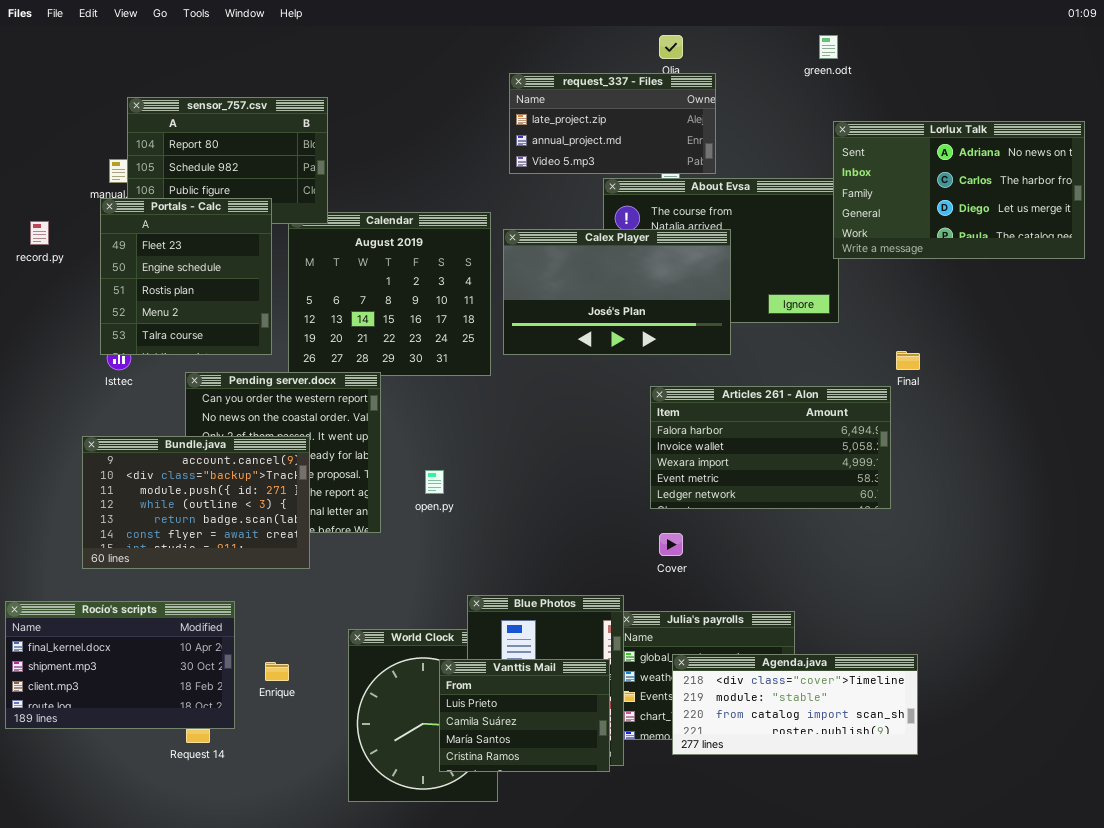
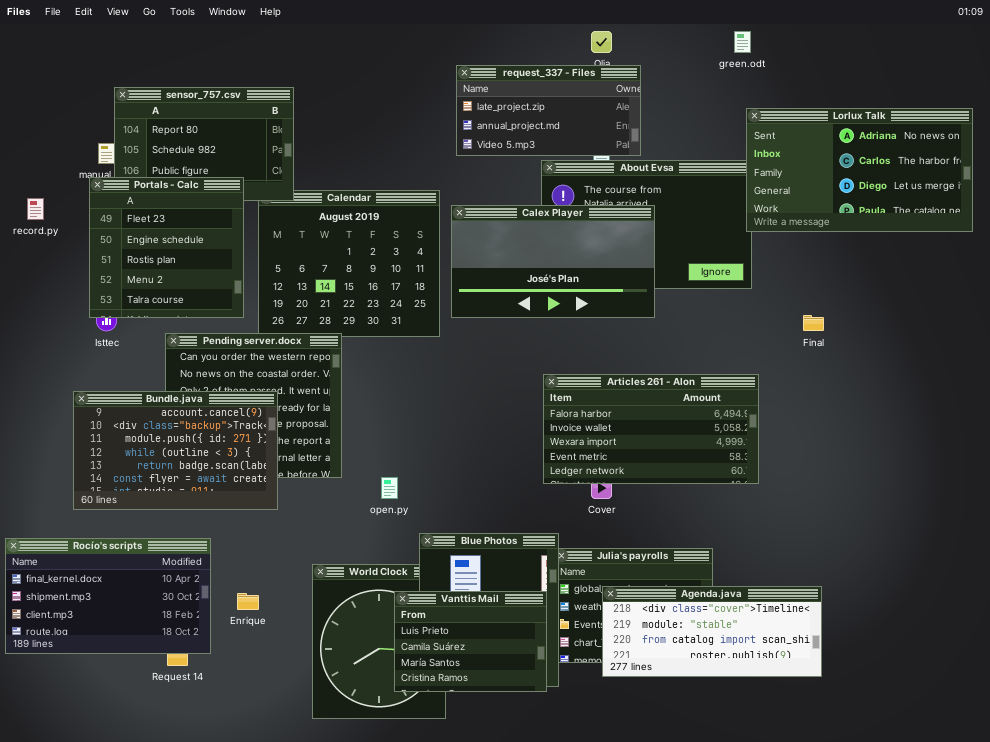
Articles 261 - Alon: [650,386,891,509] -> [543,374,759,484], moved
open.py: [425,470,444,494] -> [381,477,398,499], moved

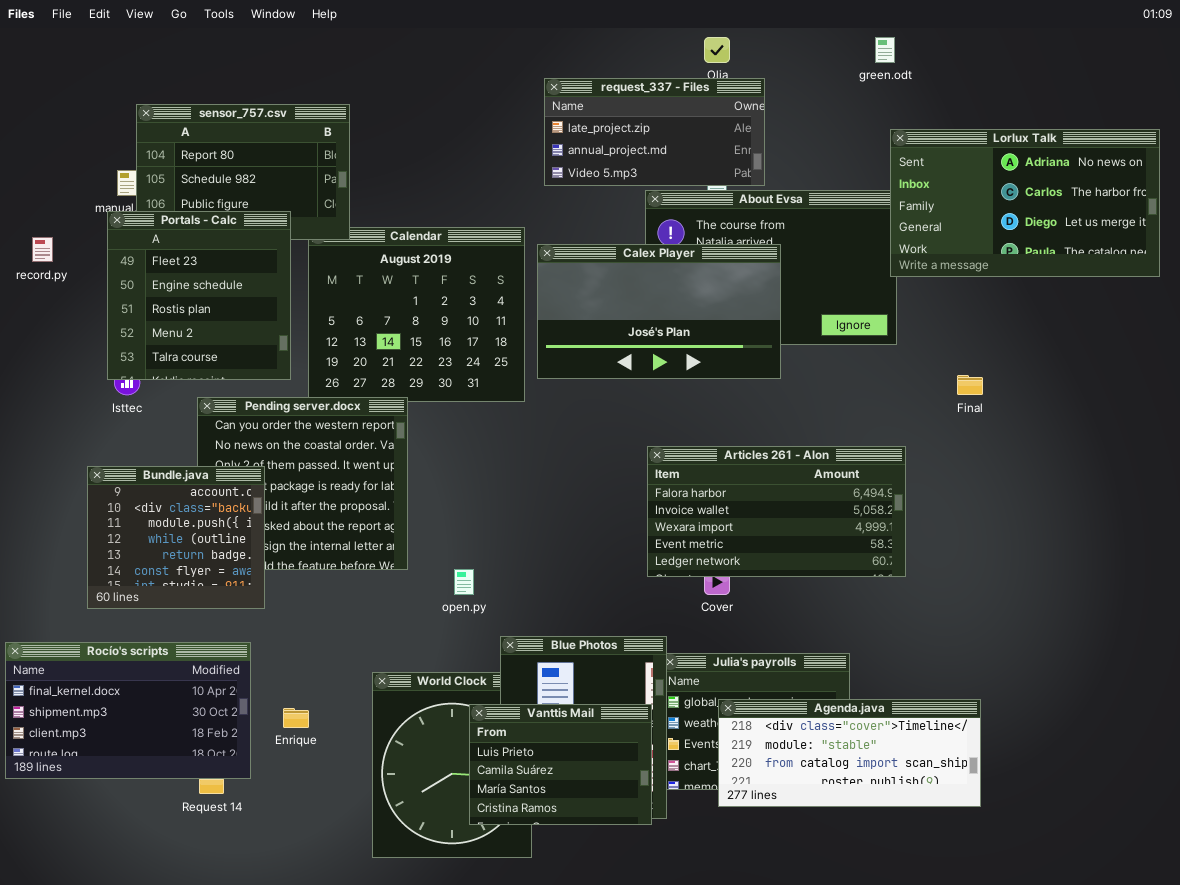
Bundle.java: [73,391,278,510] -> [87,466,265,609], resized

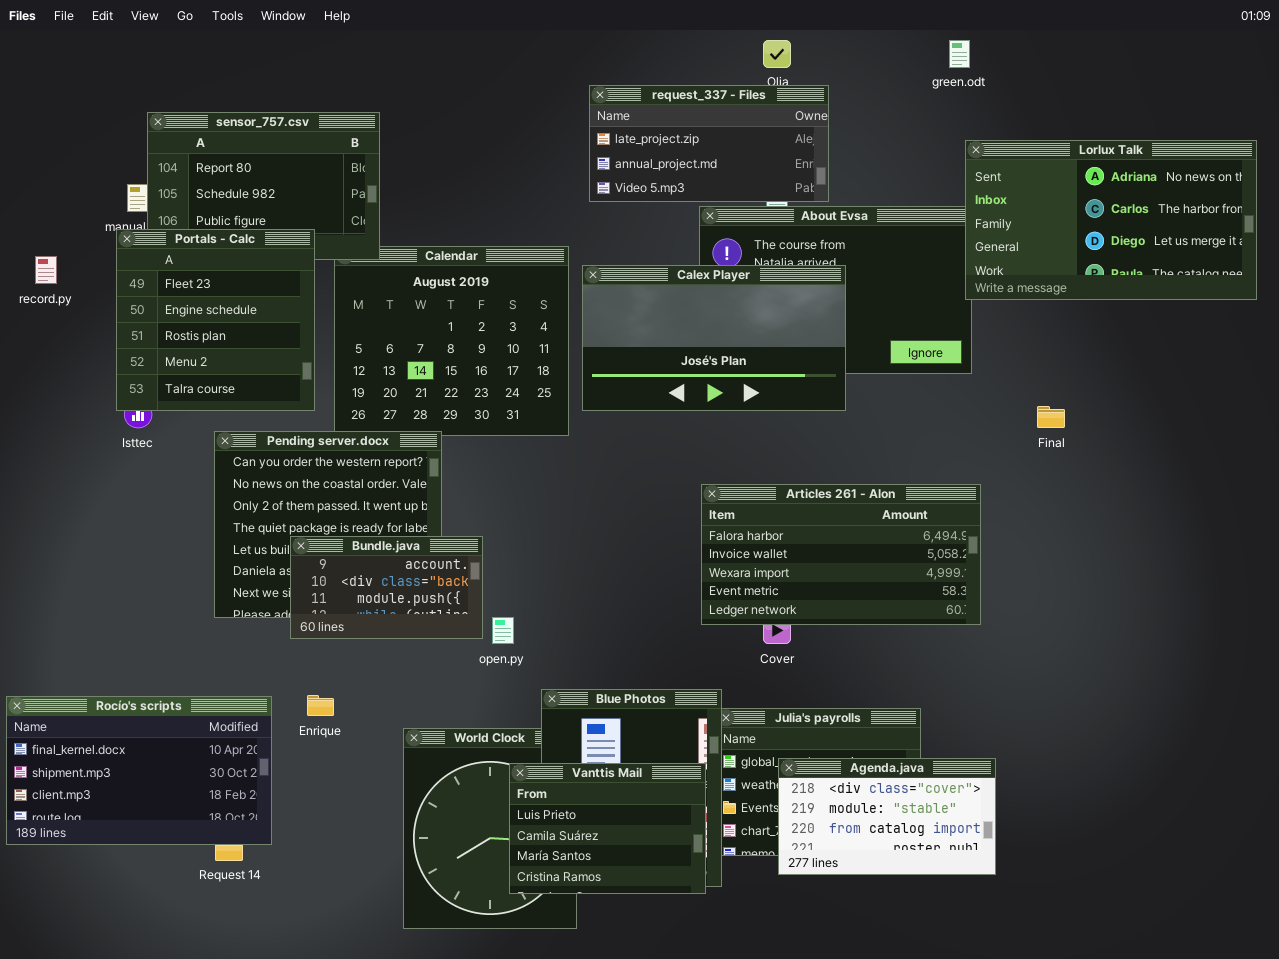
Bundle.java: [87,466,265,609] -> [290,536,483,639], moved, resized
Agenda.java: [718,699,981,807] -> [778,758,996,875], resized
Enrique: [283,708,309,728] -> [307,695,334,716], moved

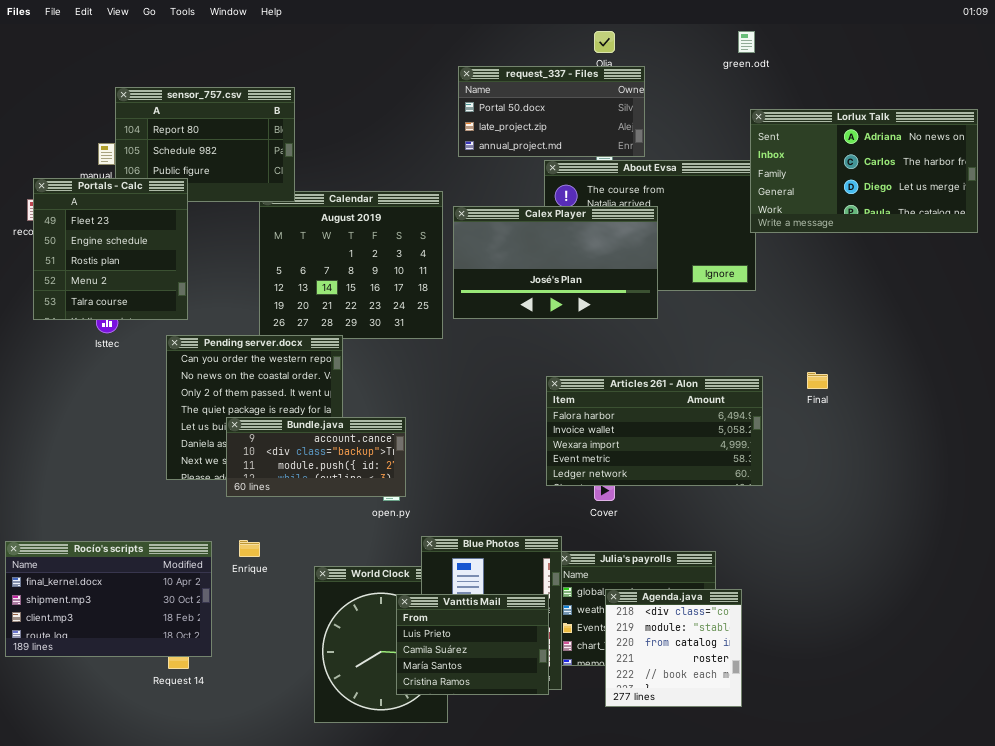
request_337 - Files: [589,85,829,202] -> [458,66,645,157], scrolled up 1 row
Portals - Calc: [116,229,315,411] -> [33,178,188,320], moved
Final: [1037,406,1065,428] -> [807,372,828,389], moved
Bundle.java: [290,536,483,639] -> [226,417,406,497], resized
Agenda.java: [778,758,996,875] -> [605,589,742,707], resized

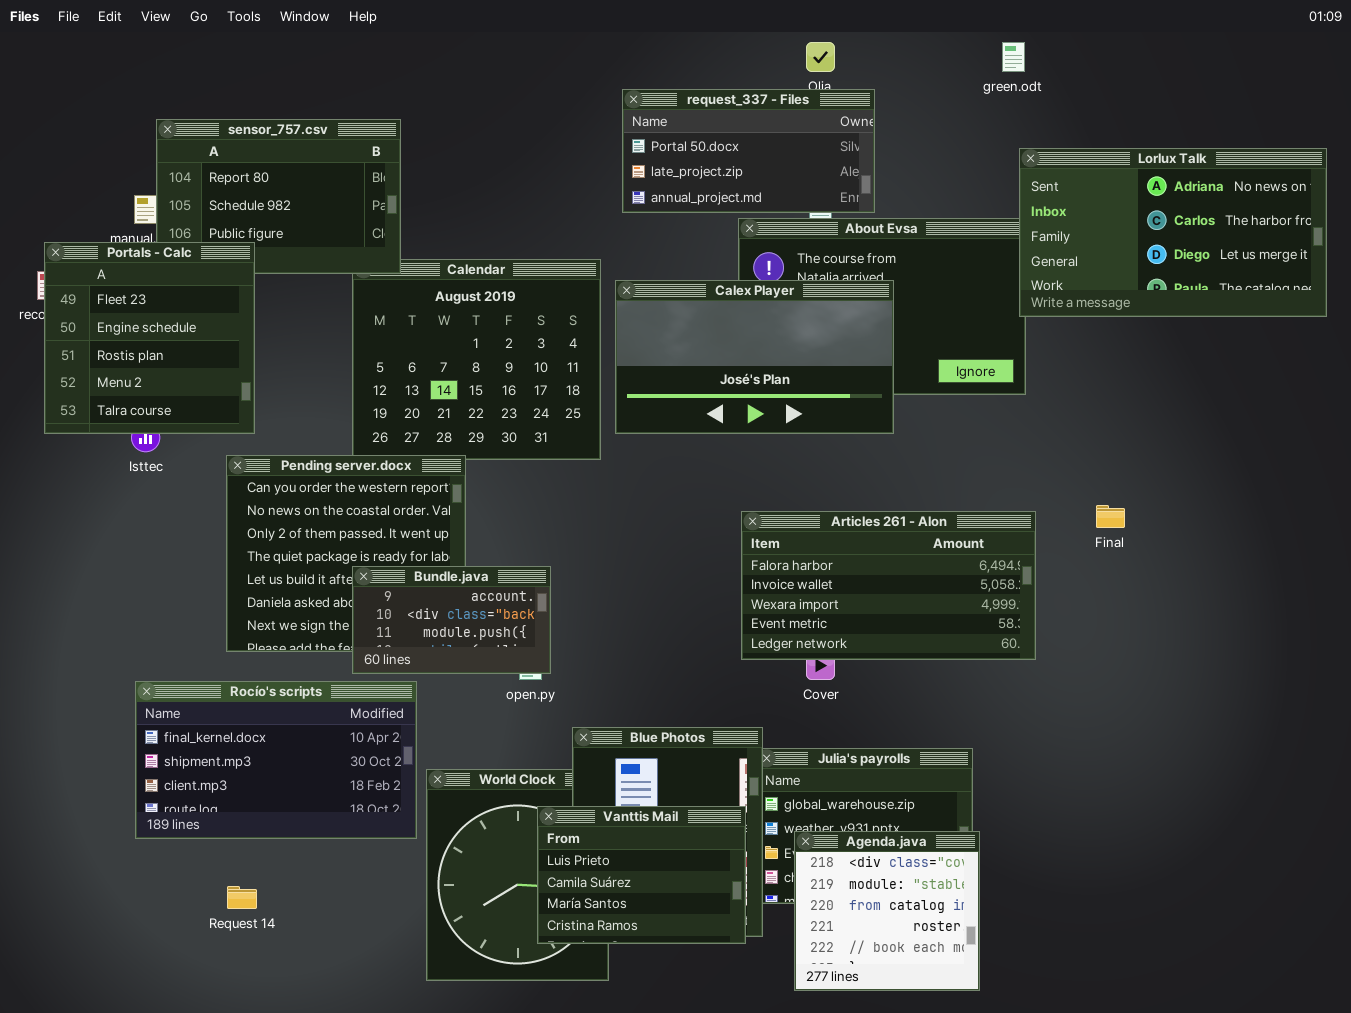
Bundle.java: [226,417,406,497] -> [352,566,551,674], resized
Rocío's scripts: [5,541,212,657] -> [135,681,417,839], moved
Agenda.java: [605,589,742,707] -> [794,831,980,991], moved

